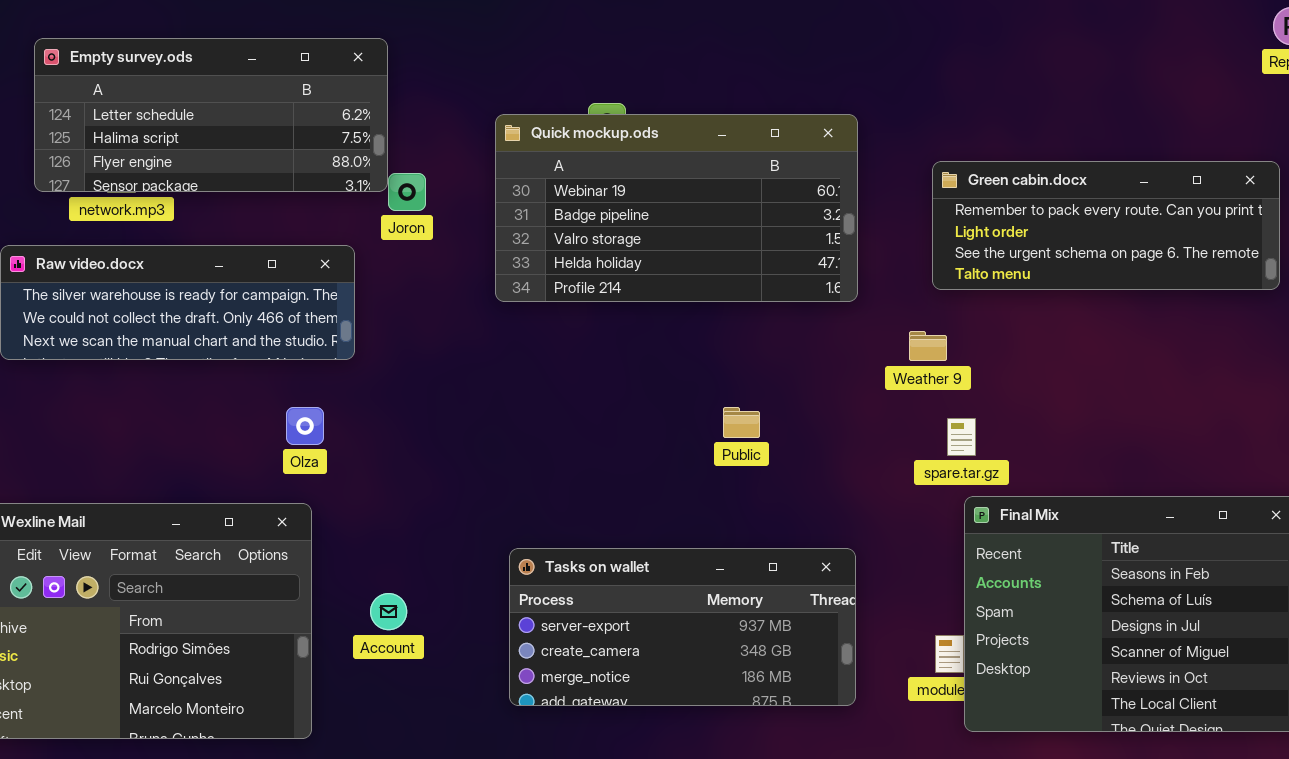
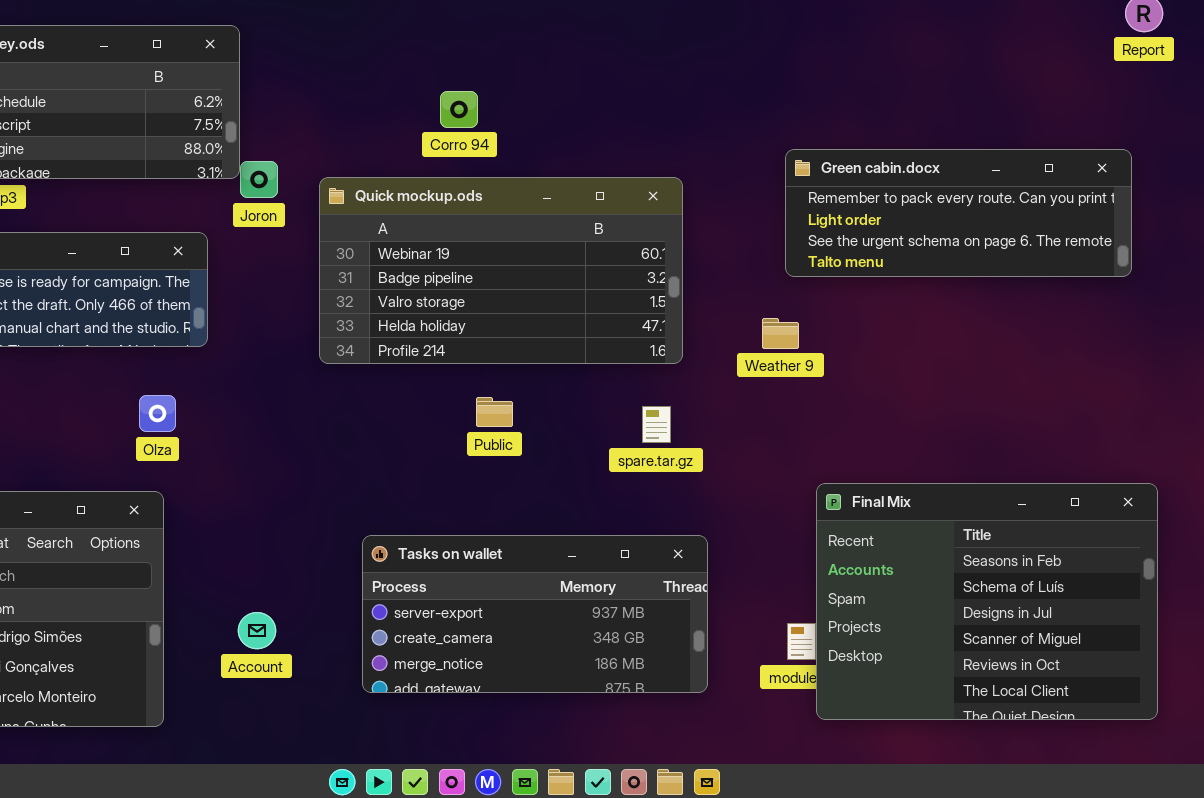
Quick mockup.ods: [495,114,858,302] -> [319,177,683,364], moved
Public: [723,407,760,438] -> [476,397,513,427], moved
spare.tar.gz: [947,418,976,456] -> [642,406,671,443], moved
Account: [370,593,407,630] -> [238,612,276,649], moved

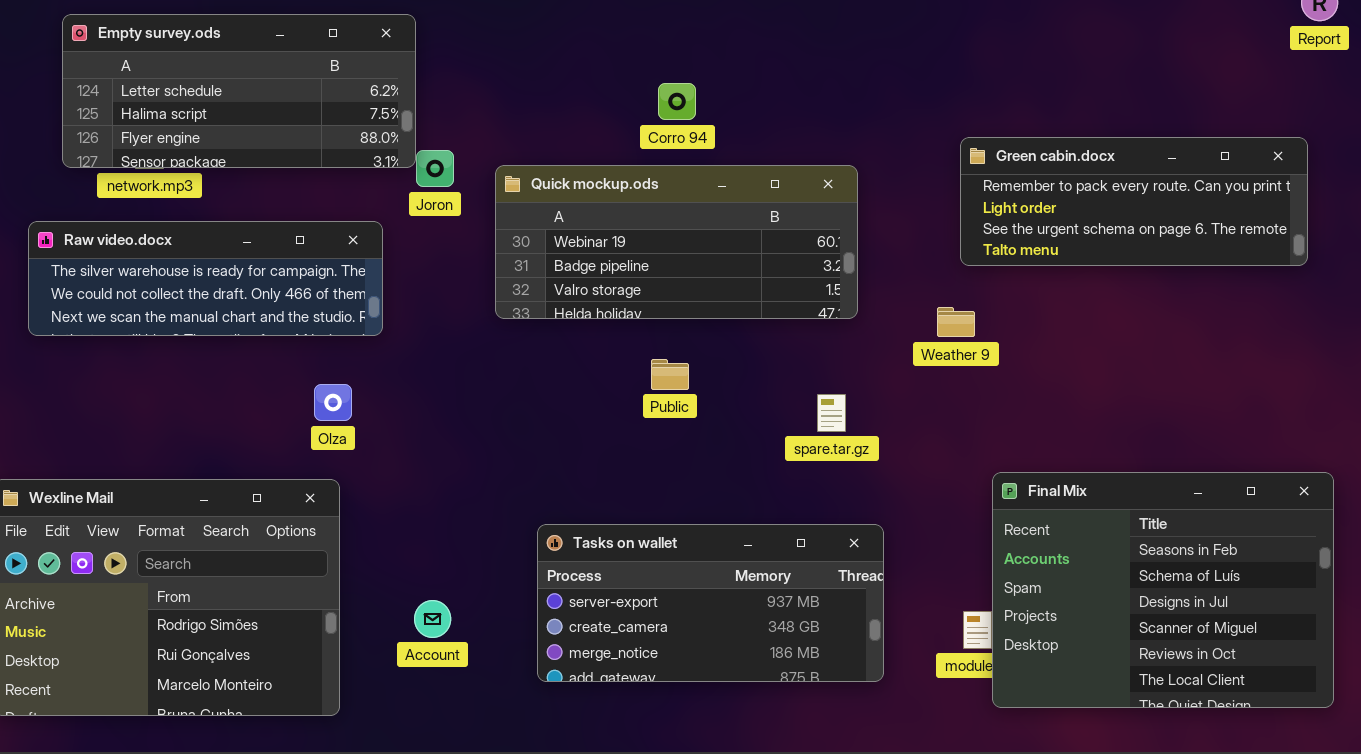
Corro 94: [440,91,478,128] -> [658,83,696,120], moved
Quick mockup.ods: [319,177,683,364] -> [495,165,858,319], resized
Public: [476,397,513,427] -> [651,359,689,390], moved

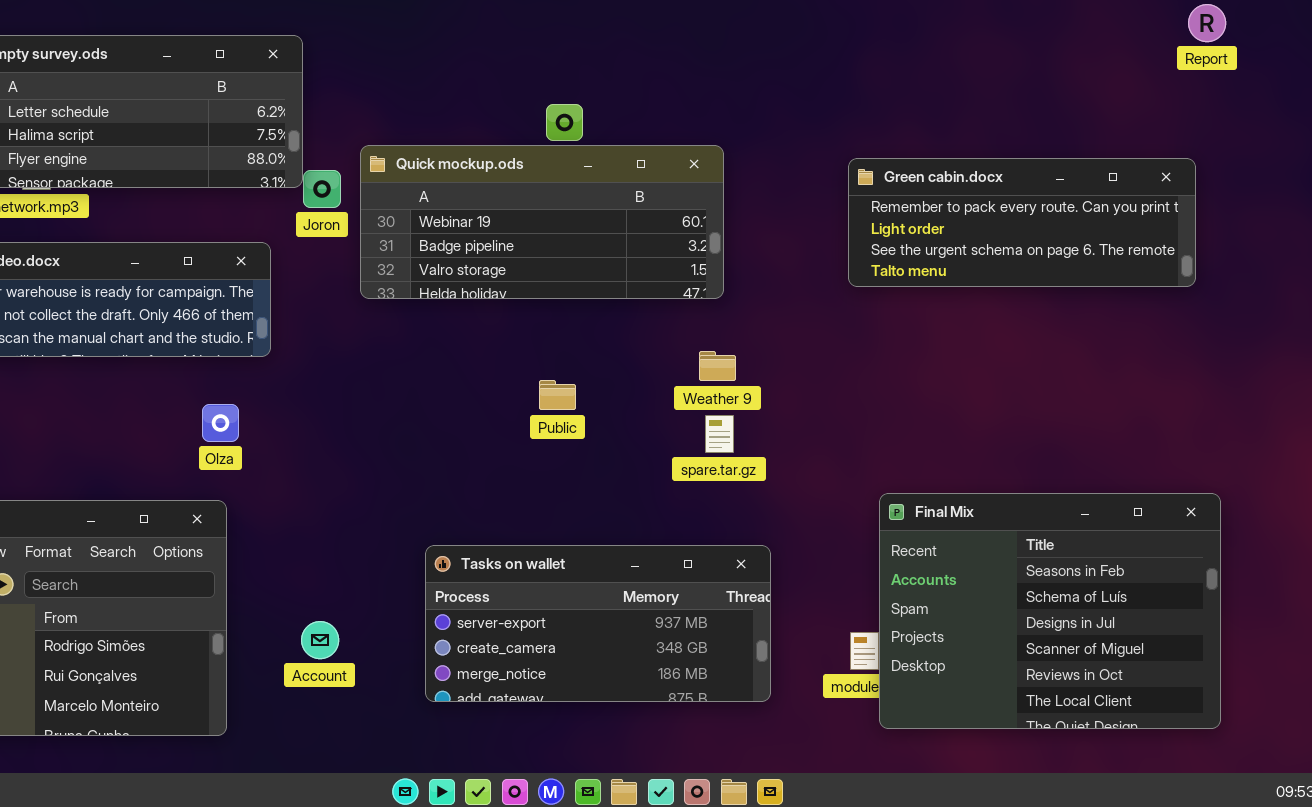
Quick mockup.ods: [495,165,858,319] -> [360,145,724,299], moved
Weather 9: [937,307,975,337] -> [699,351,736,381], moved

